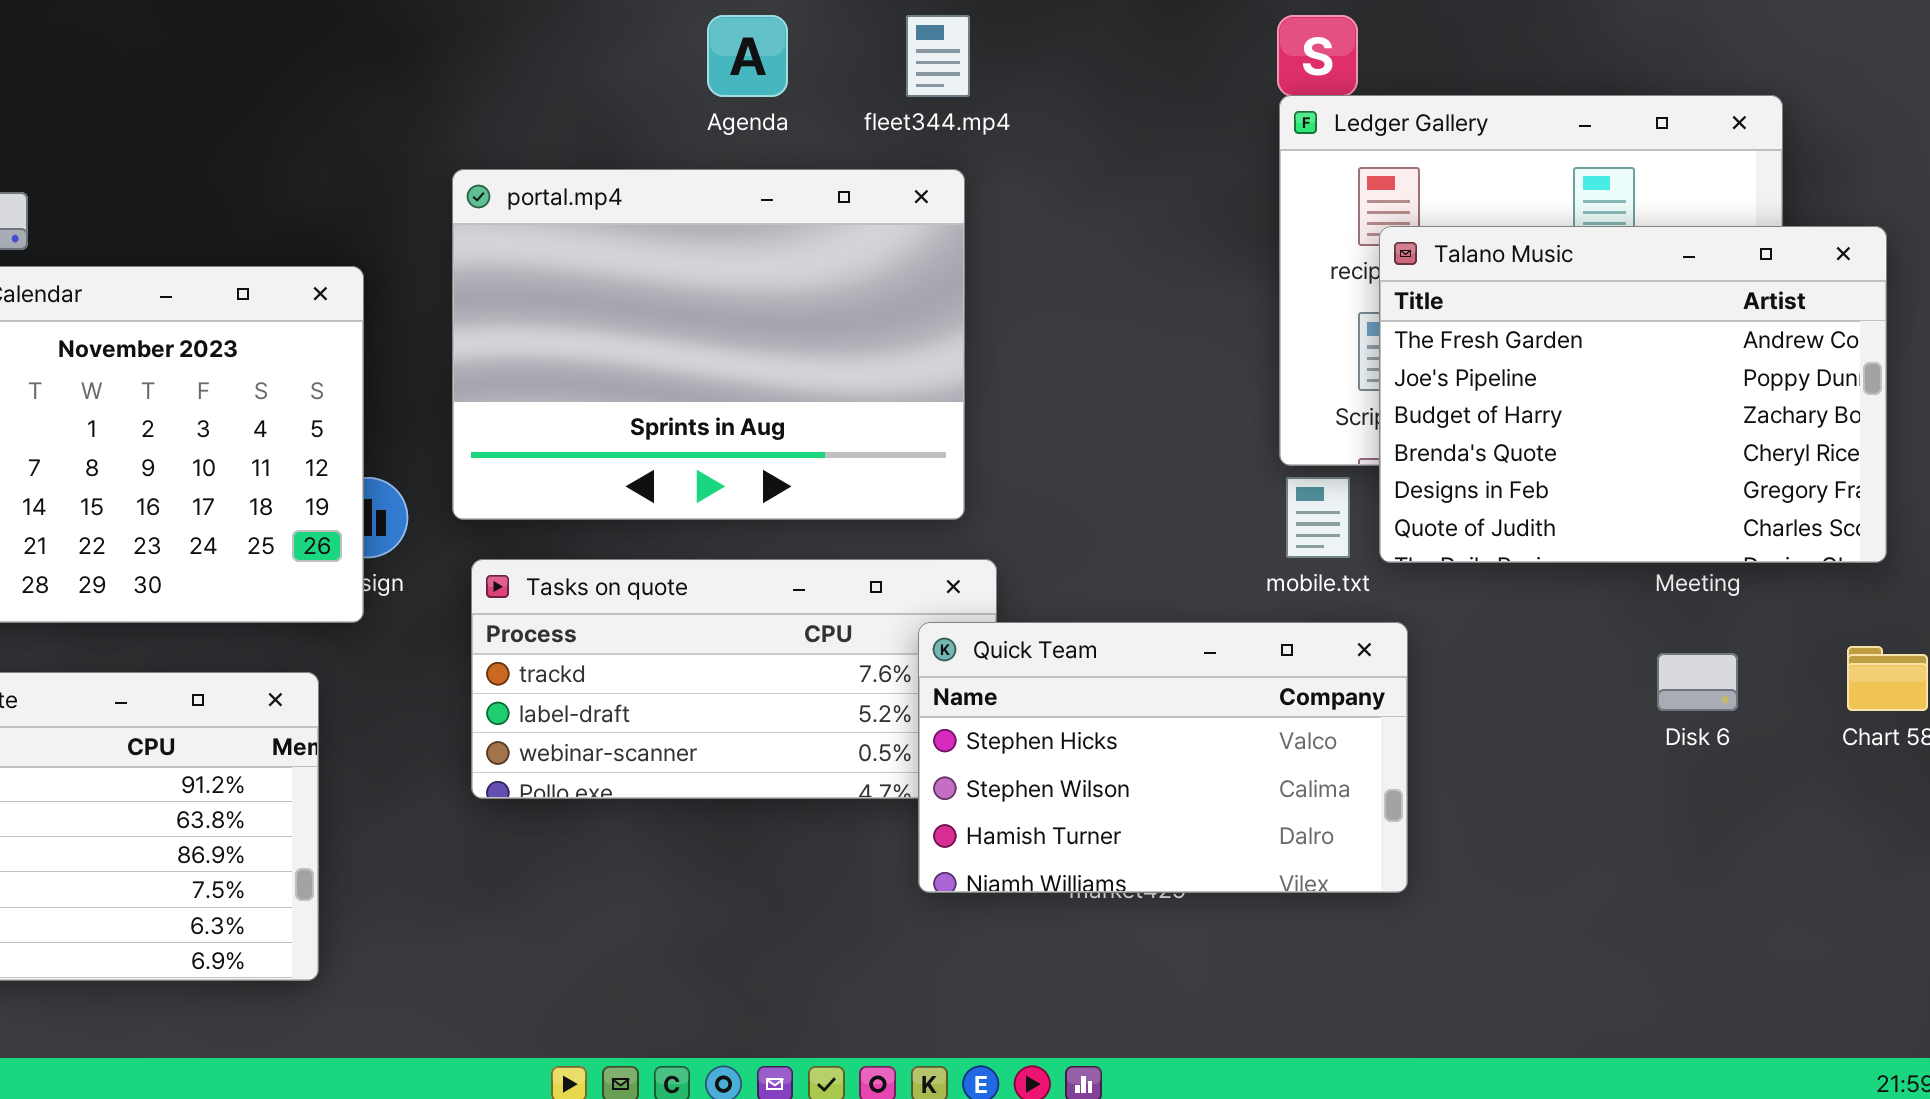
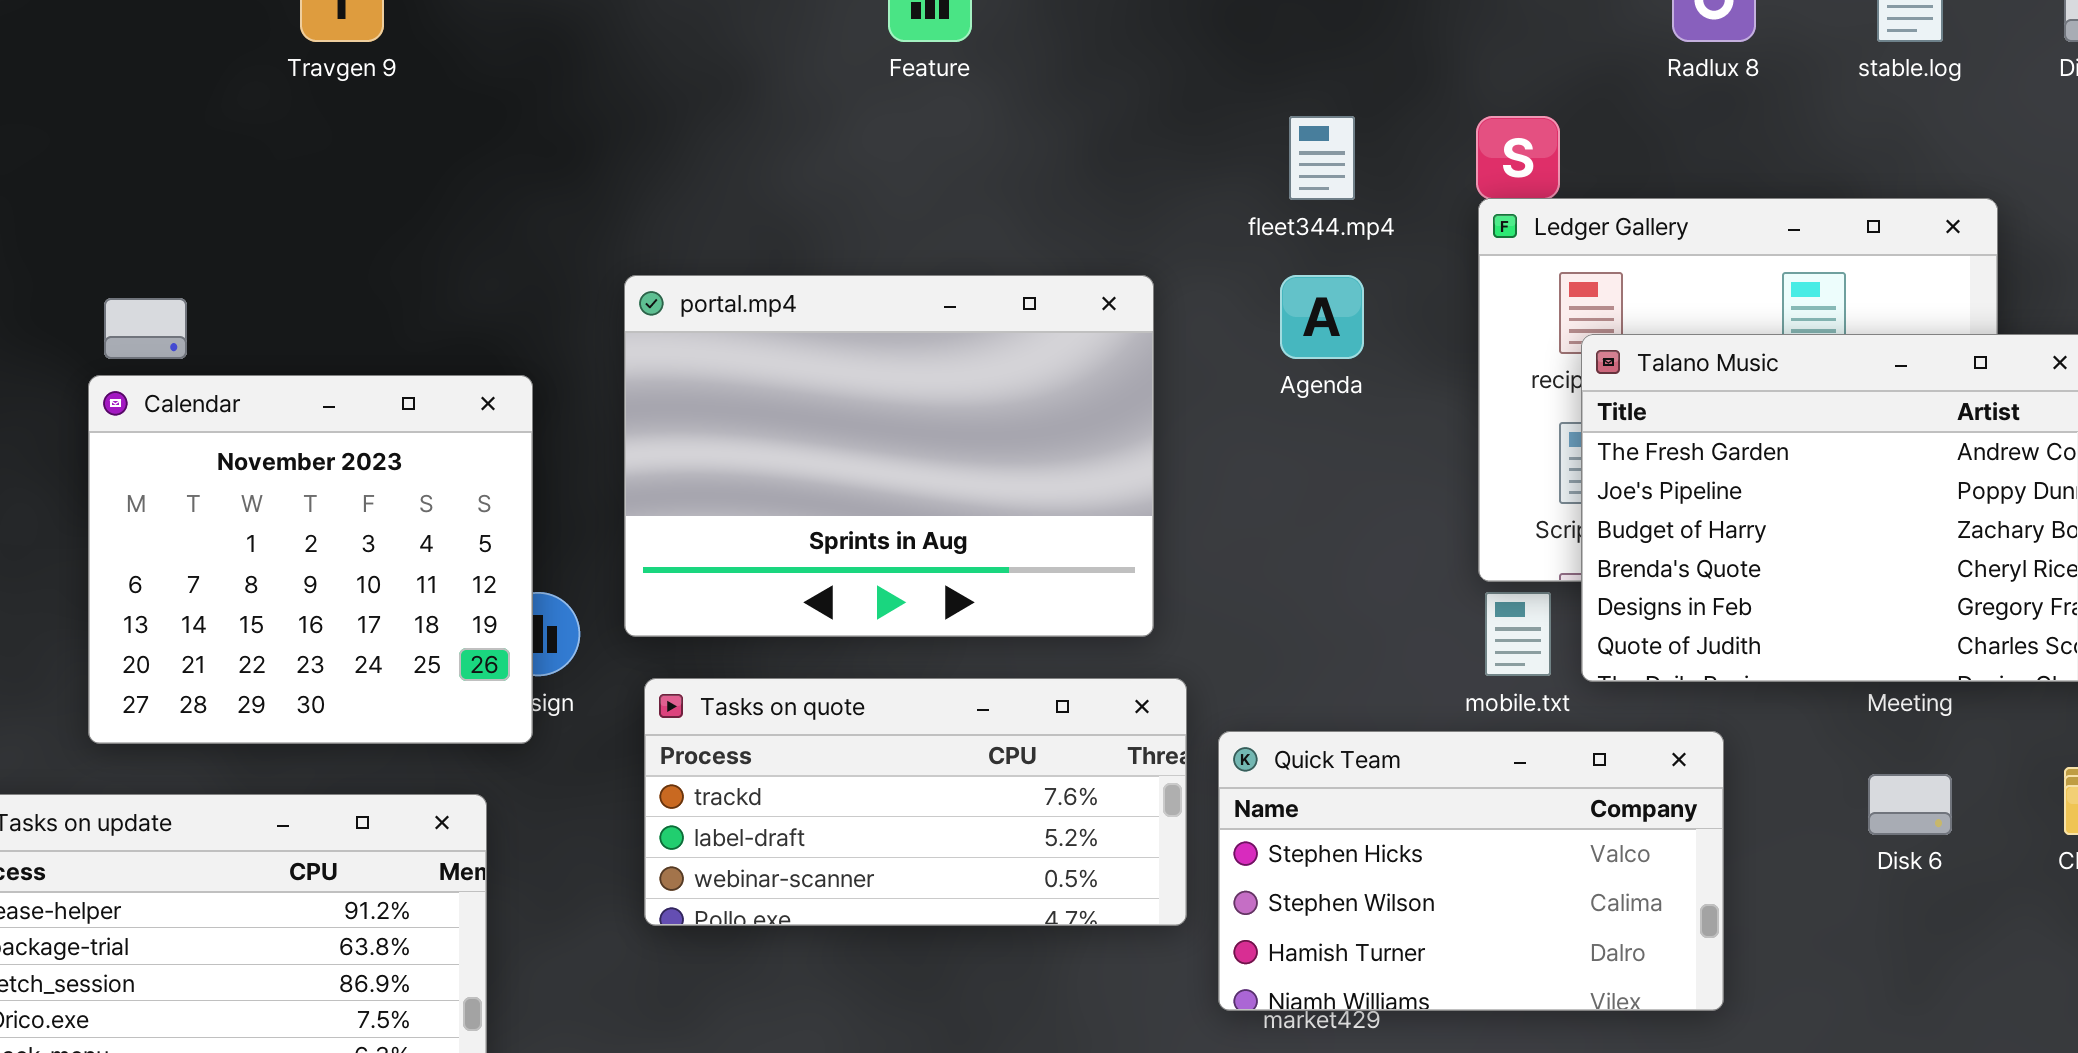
Agenda: [707,15,788,97] -> [1280,275,1364,359], moved
fleet344.mp4: [906,15,970,97] -> [1289,116,1355,200], moved
Quick Team: [918,622,1408,893] -> [1218,731,1724,1011], moved

